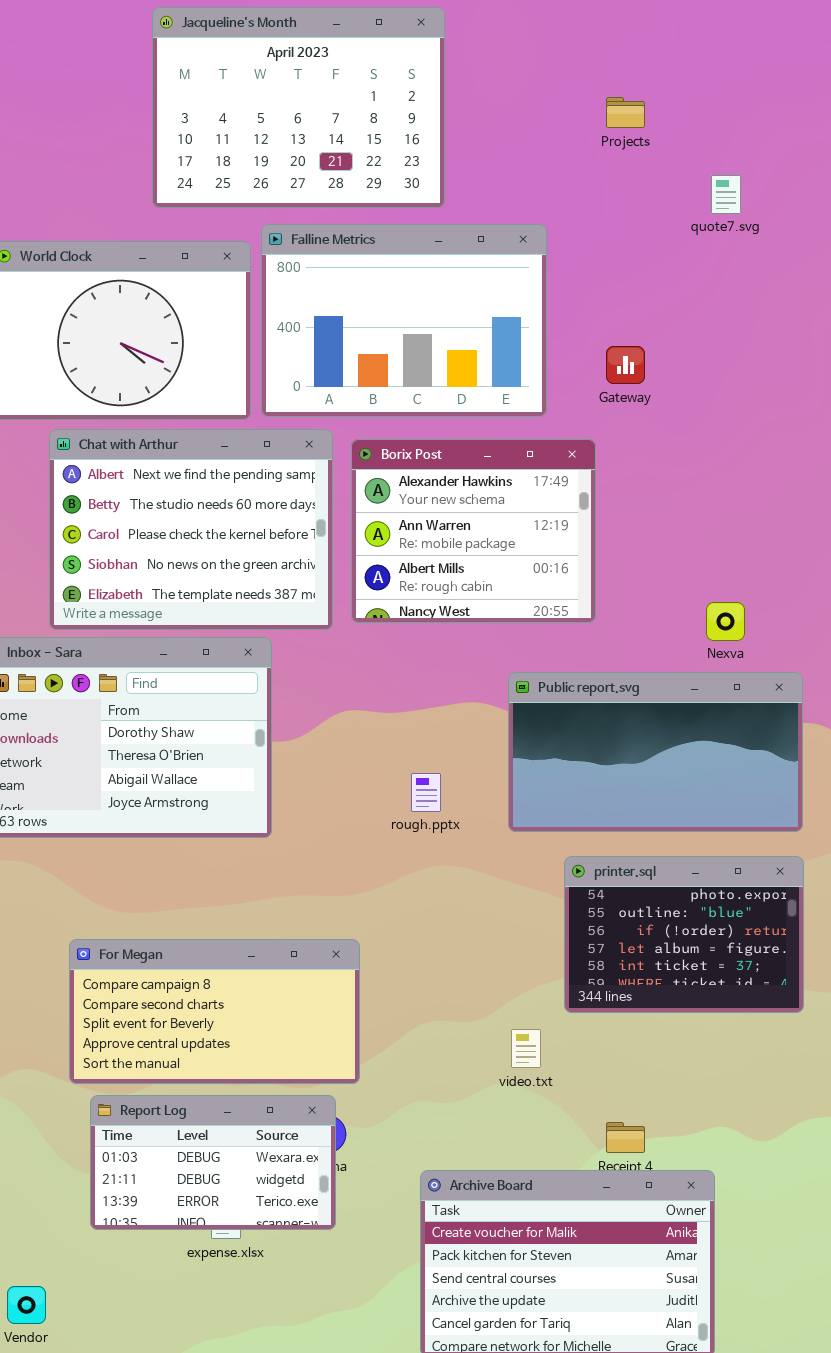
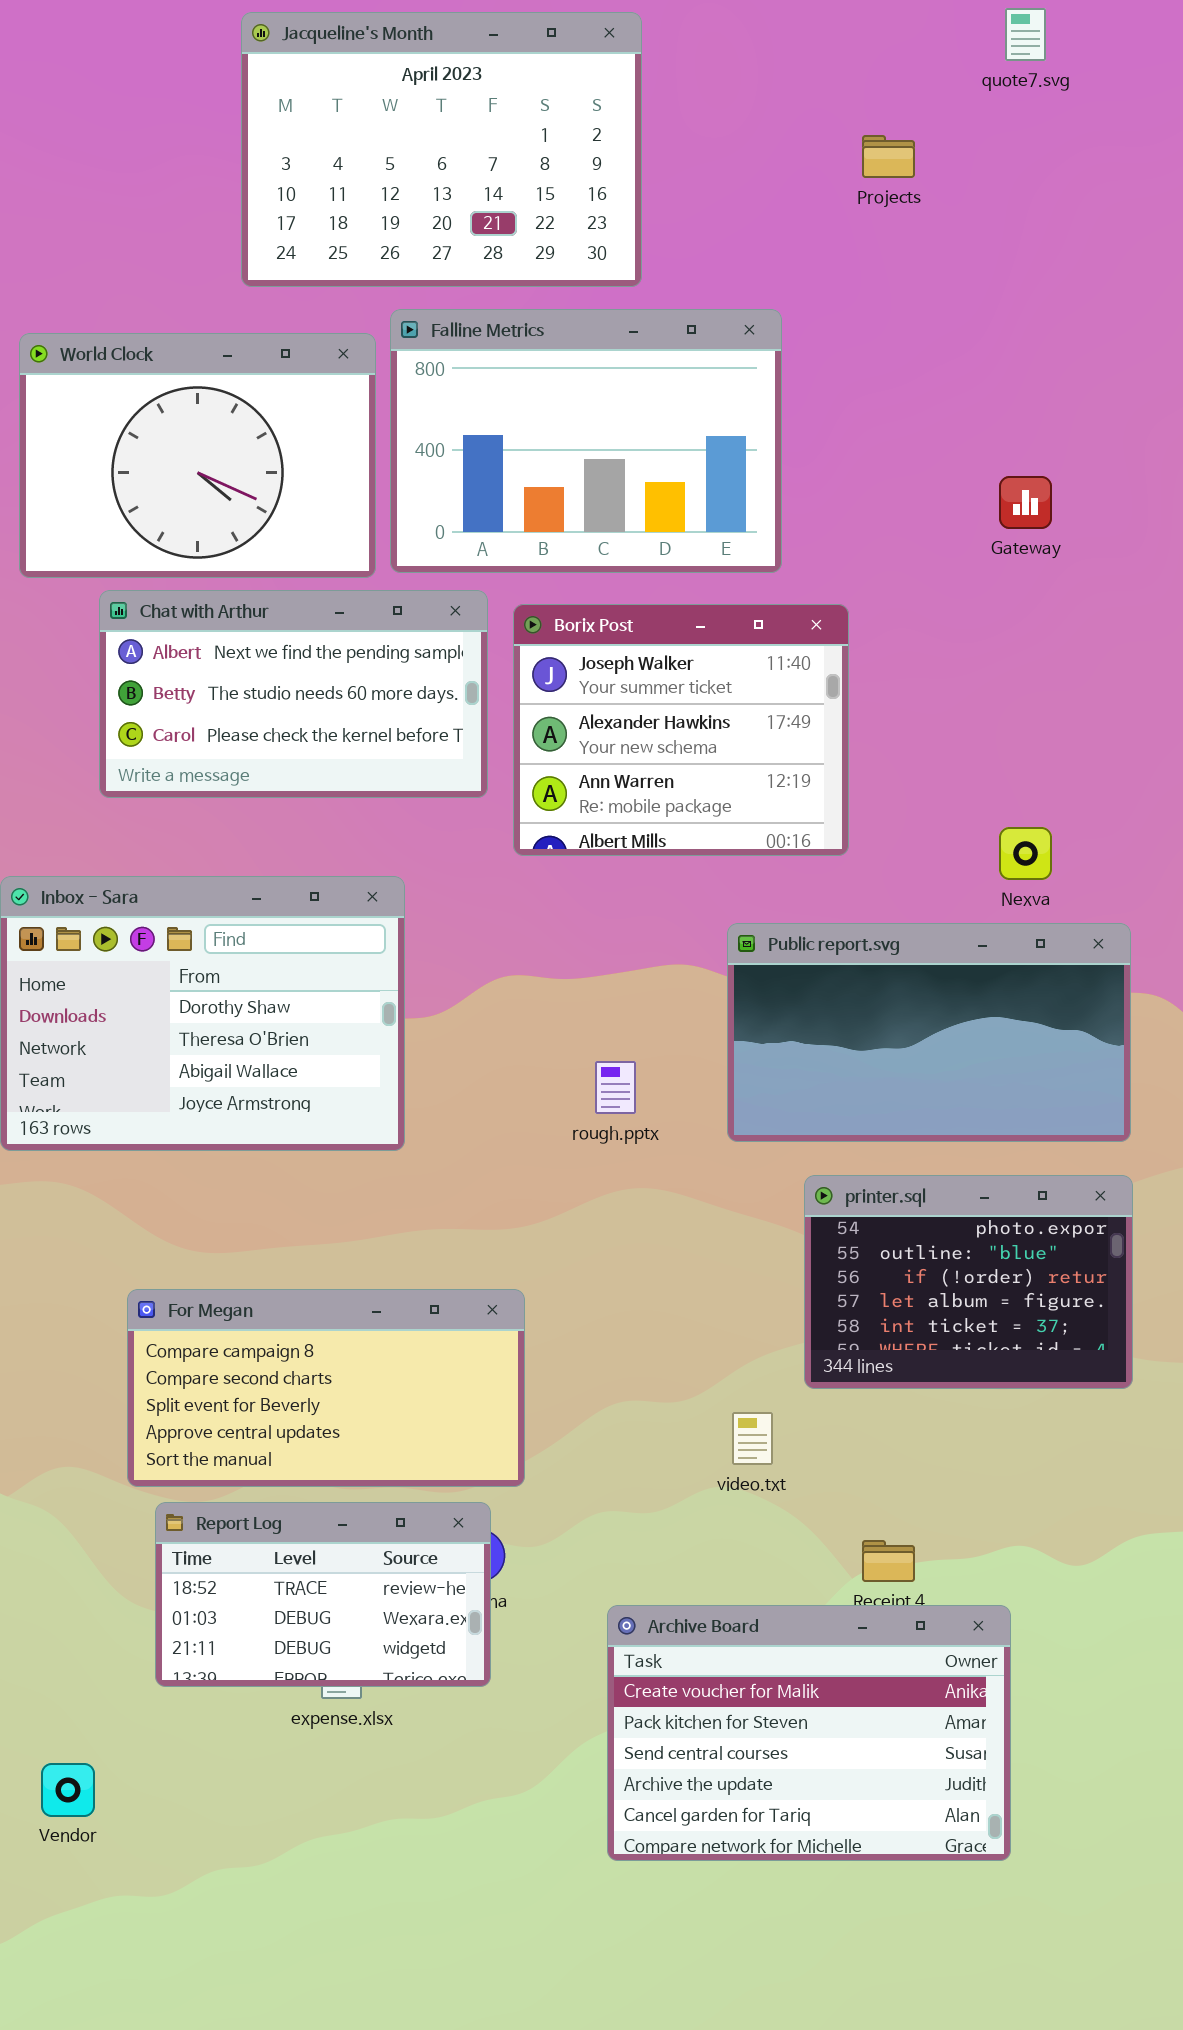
quote7.svg: [711,175,741,214] -> [1005,8,1046,61], moved
Gateway: [606,346,645,384] -> [999,476,1052,529], moved
Chat with Arthur: [49,429,333,630] -> [99,590,488,798], resized
Borix Post: [351,439,596,623] -> [513,604,849,856], scrolled up 1 row
Report Log: [90,1095,336,1230] -> [155,1502,491,1687], scrolled up 1 row

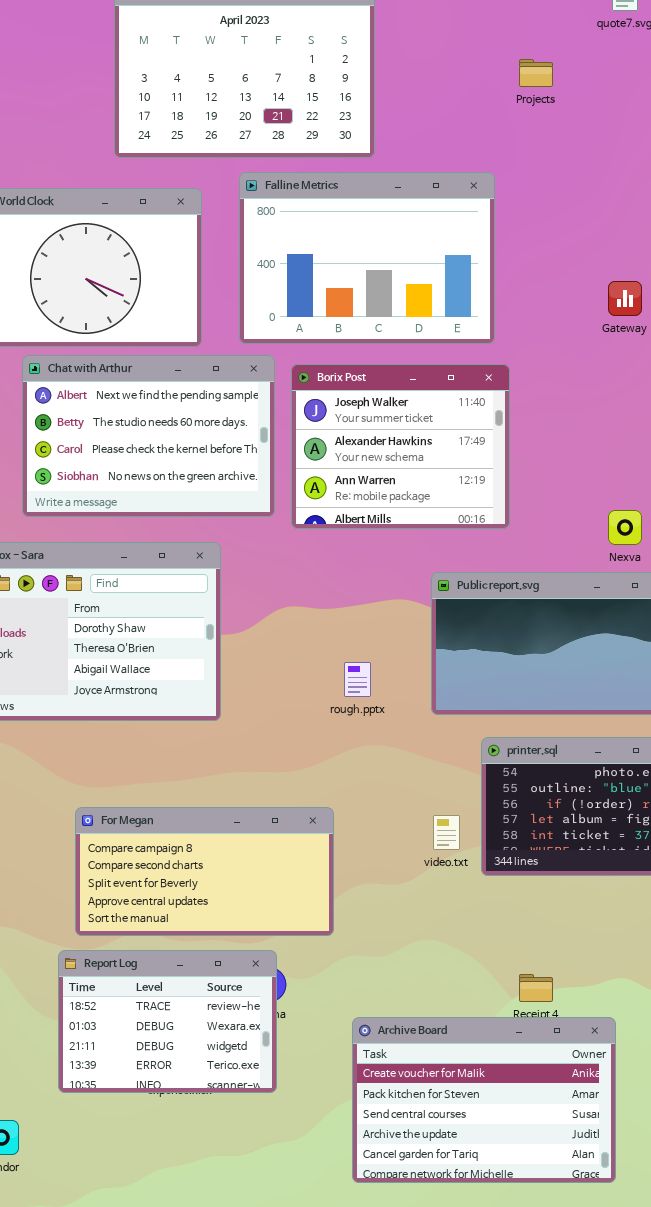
Falline Metrics: [390,309,782,573] -> [239,172,495,344], moved
Chat with Arthur: [99,590,488,798] -> [22,355,275,517], resized
For Megan: [127,1289,525,1487] -> [75,807,334,936], moved
video.txt: [732,1412,773,1465] -> [433,815,460,850], moved
Report Log: [155,1502,491,1687] -> [58,950,277,1093], resized

